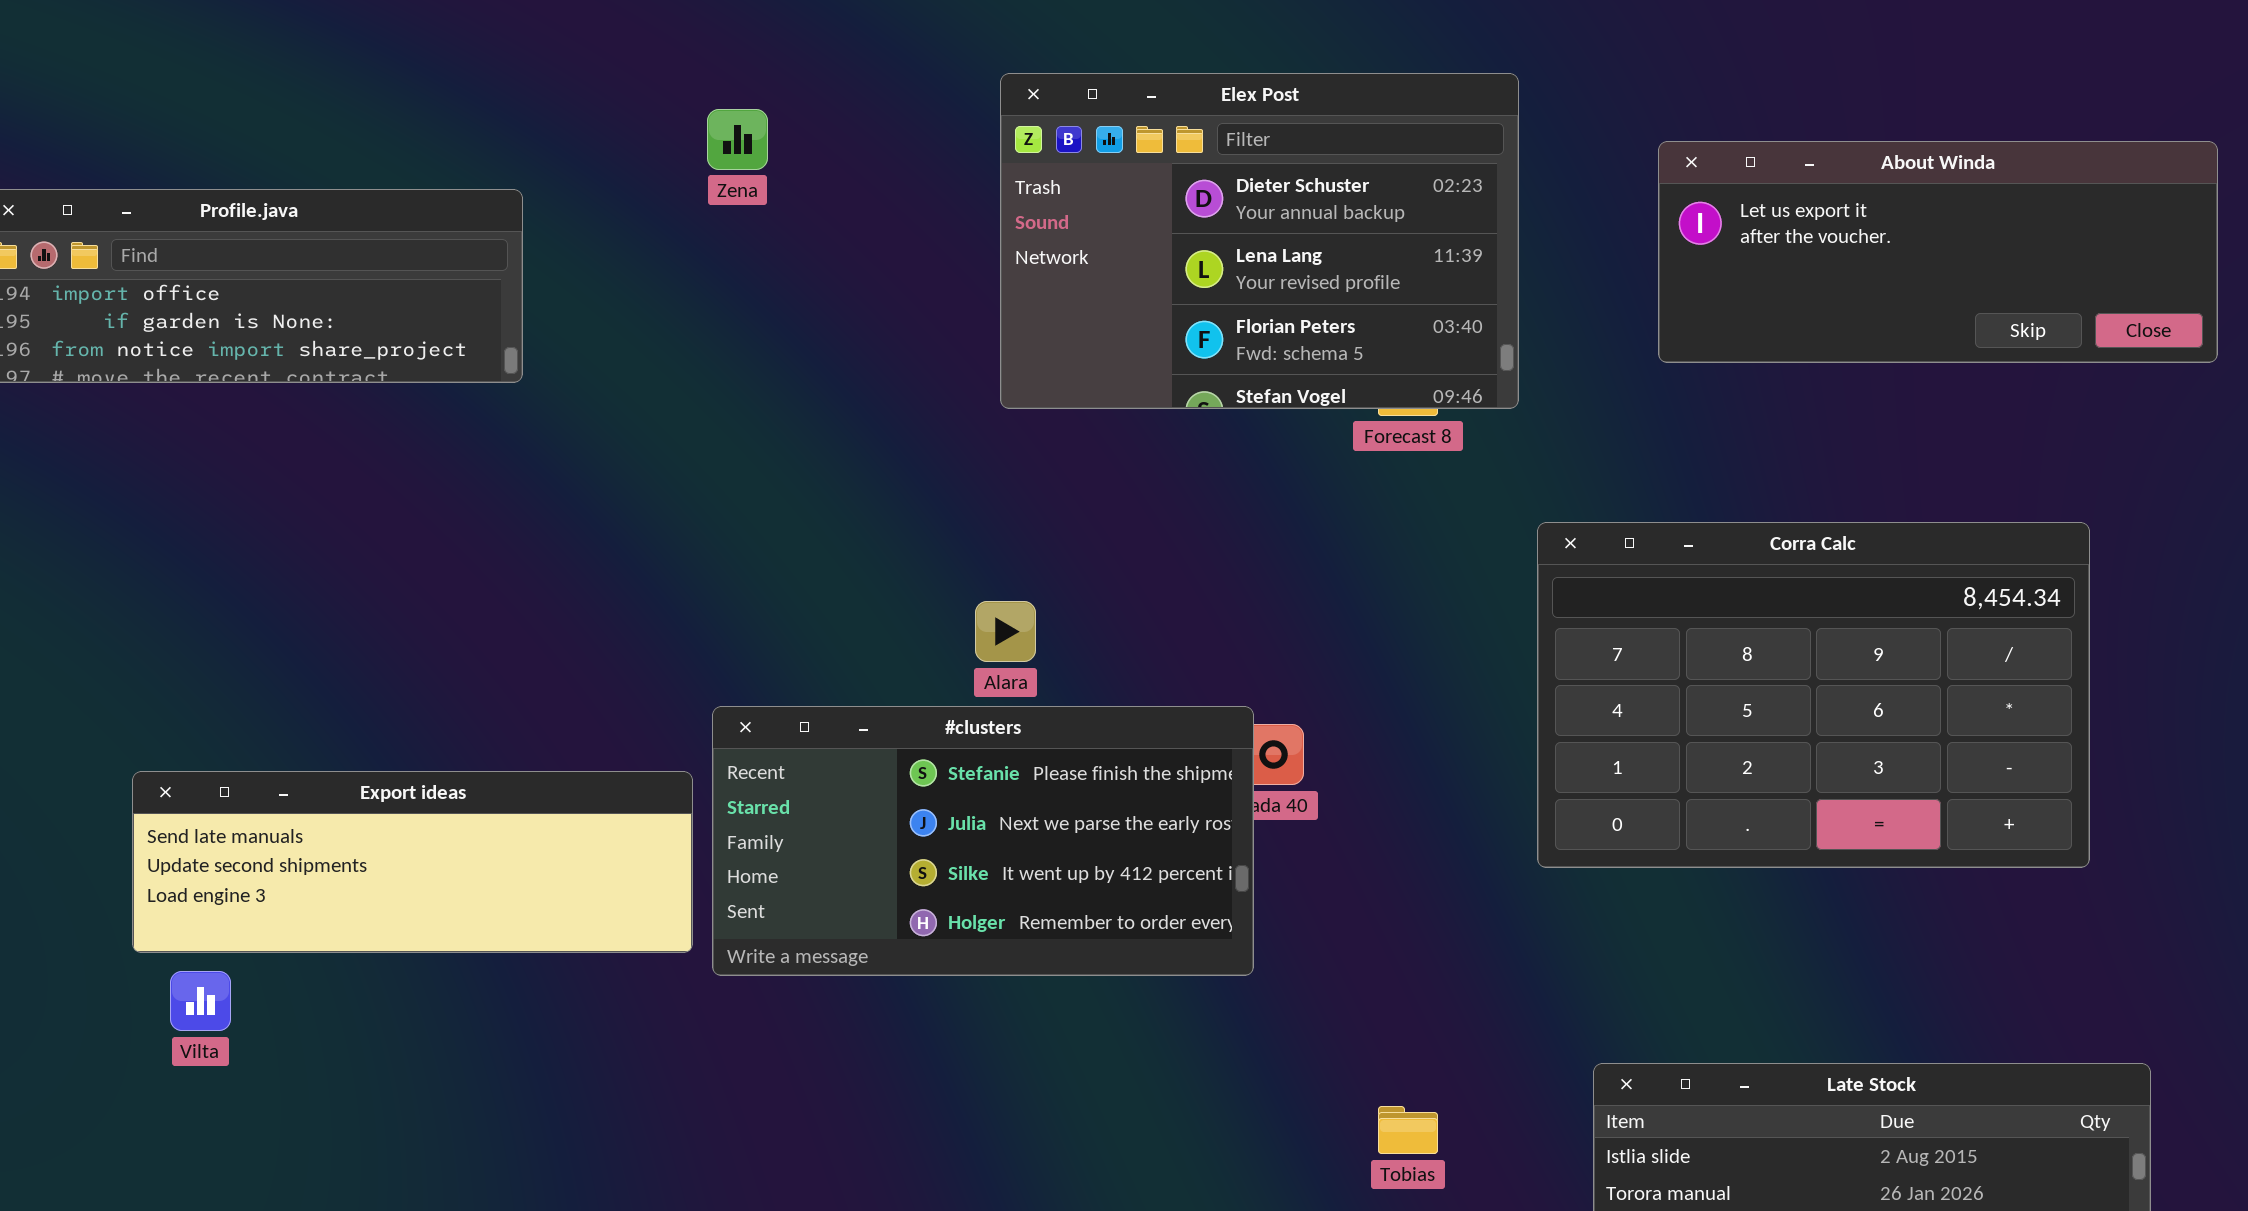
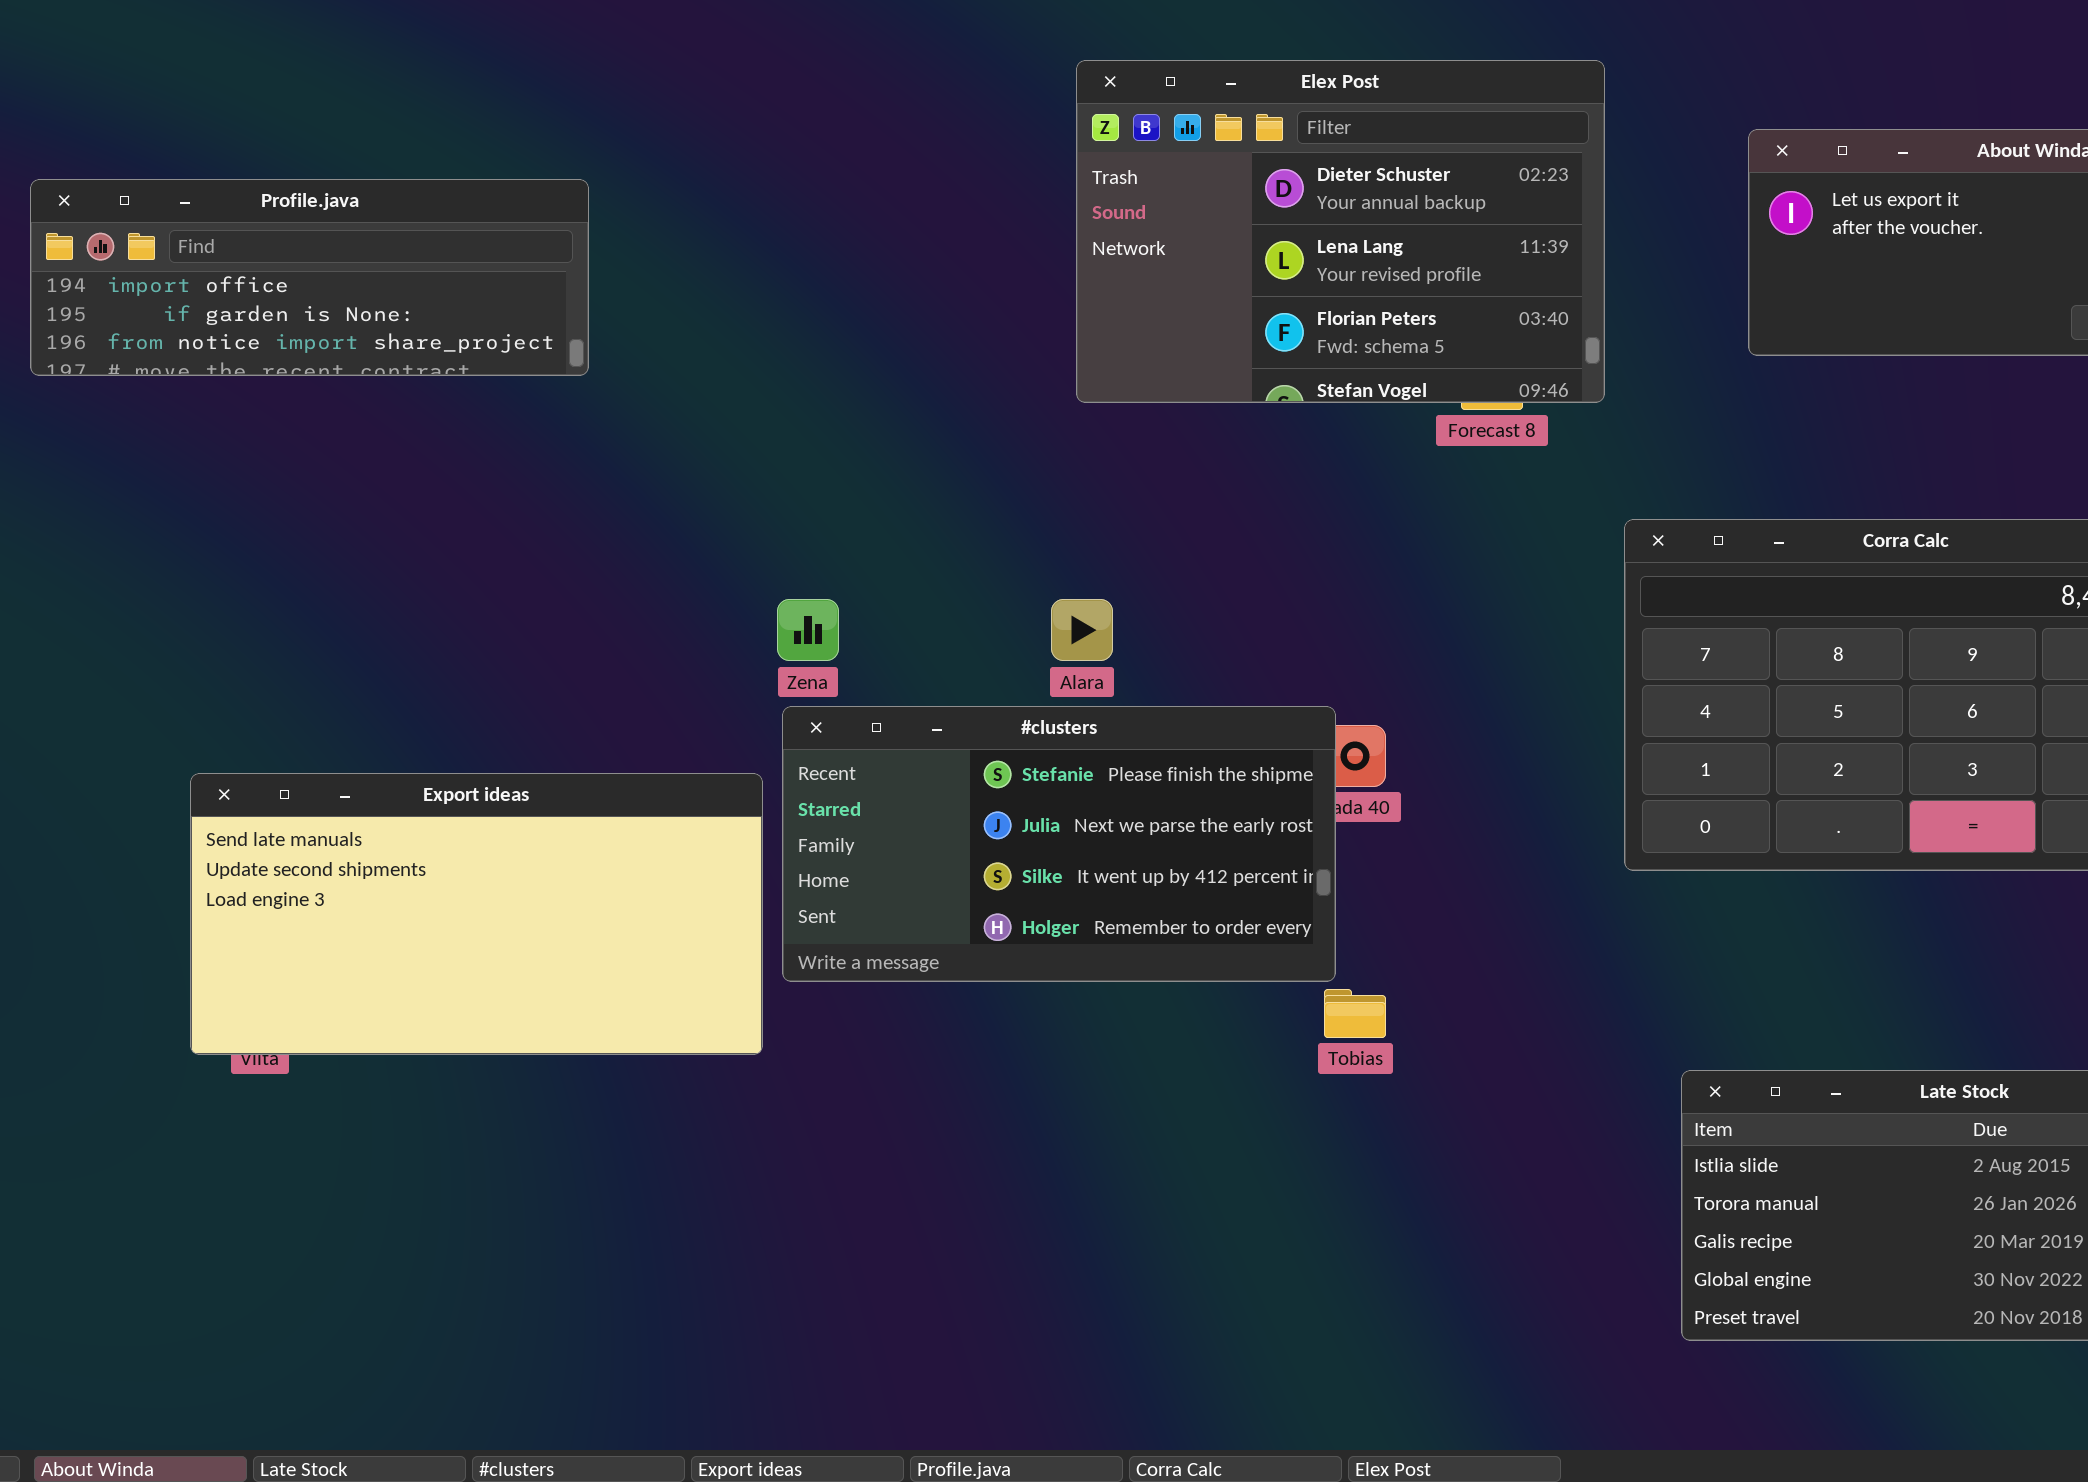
Zena: [707,109,768,170] -> [777,599,839,661], moved
Export ideas: [132,771,693,953] -> [190,773,763,1055], resized
Tobias: [1378,1106,1438,1154] -> [1324,989,1386,1038], moved

